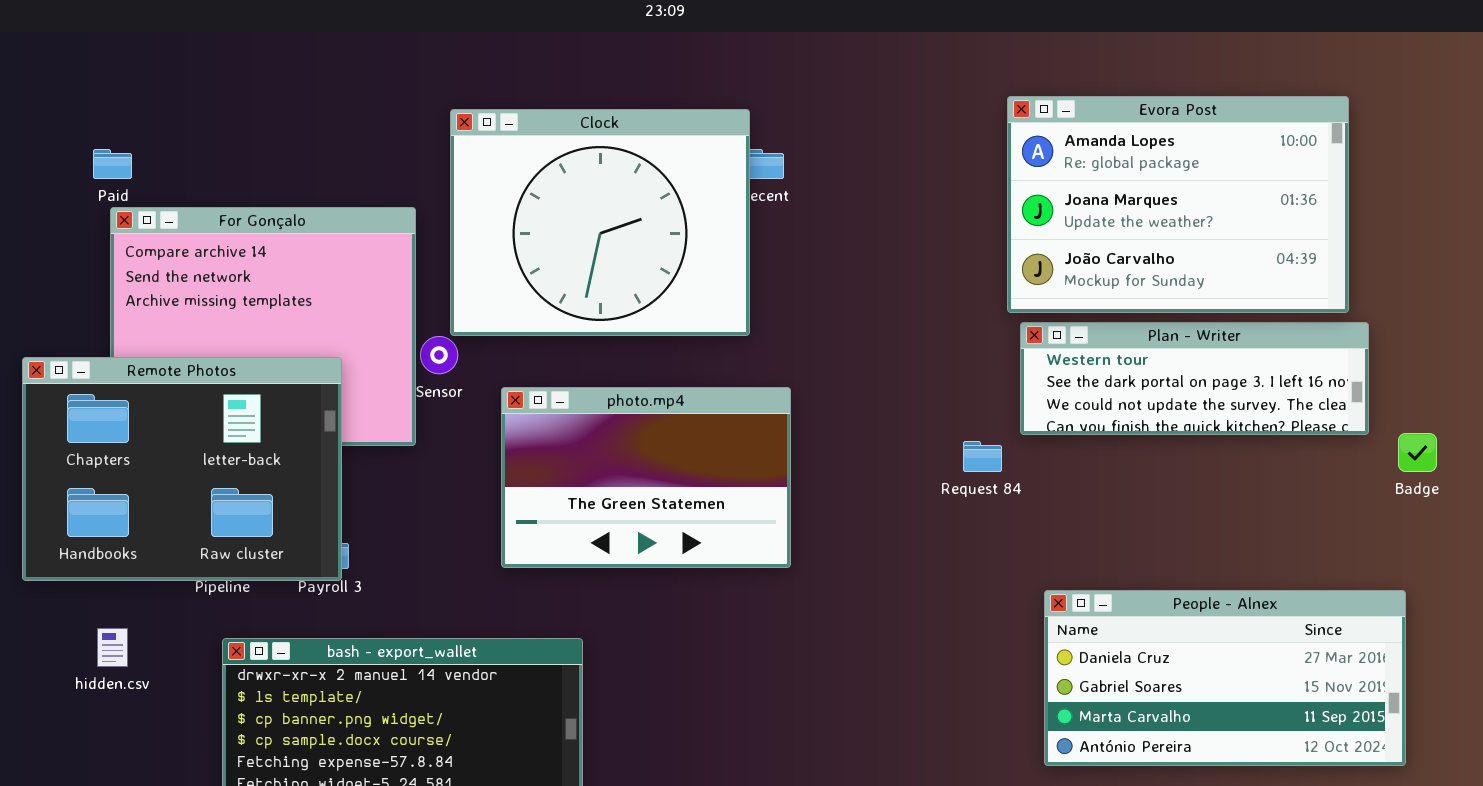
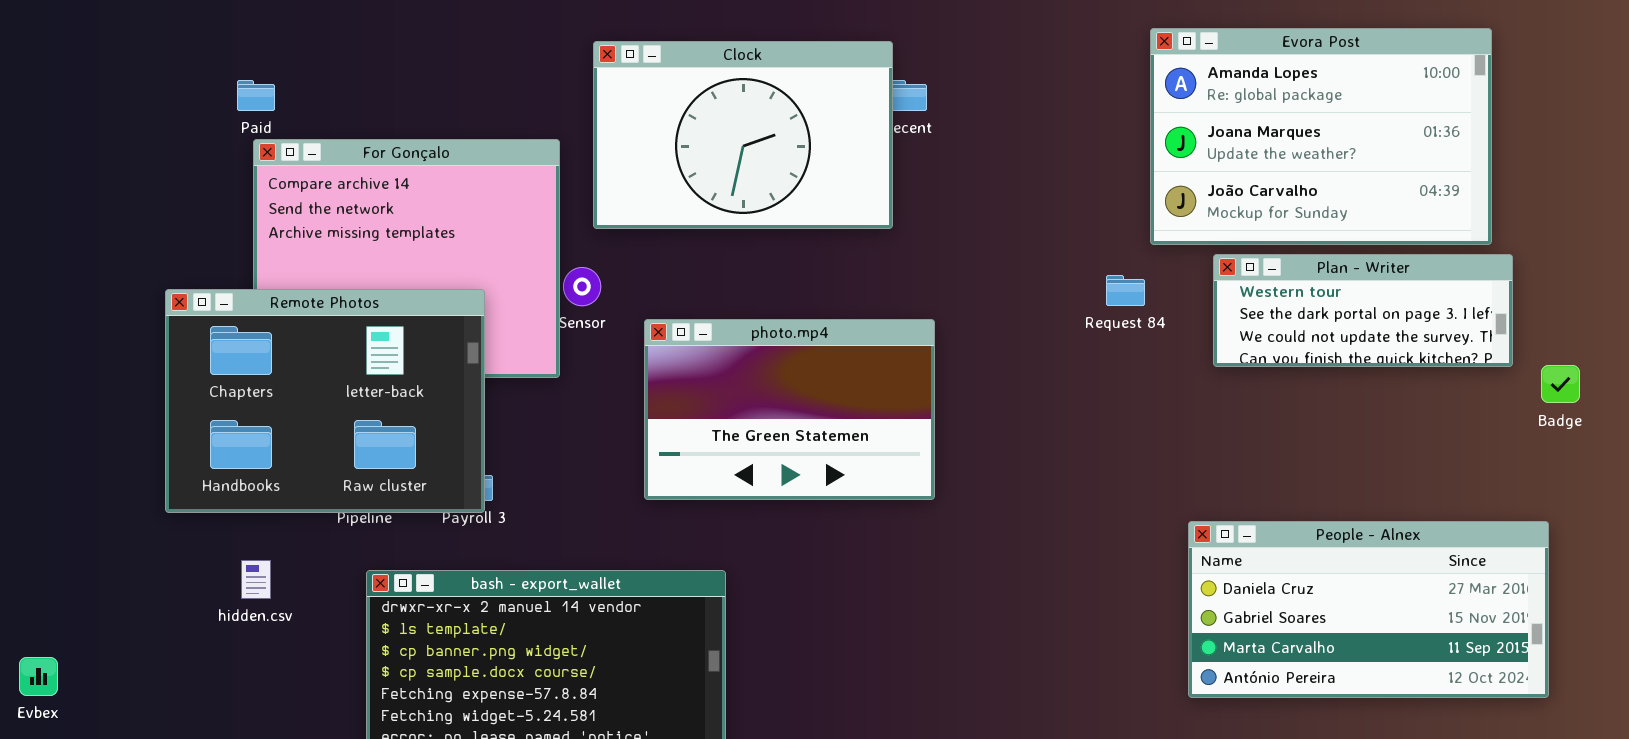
Clock: [450,109,750,336] -> [593,41,893,229], resized
Plan - Writer: [1020,322,1369,435] -> [1213,254,1513,367], resized
Request 84: [963,441,1002,472] -> [1106,275,1145,306], moved

